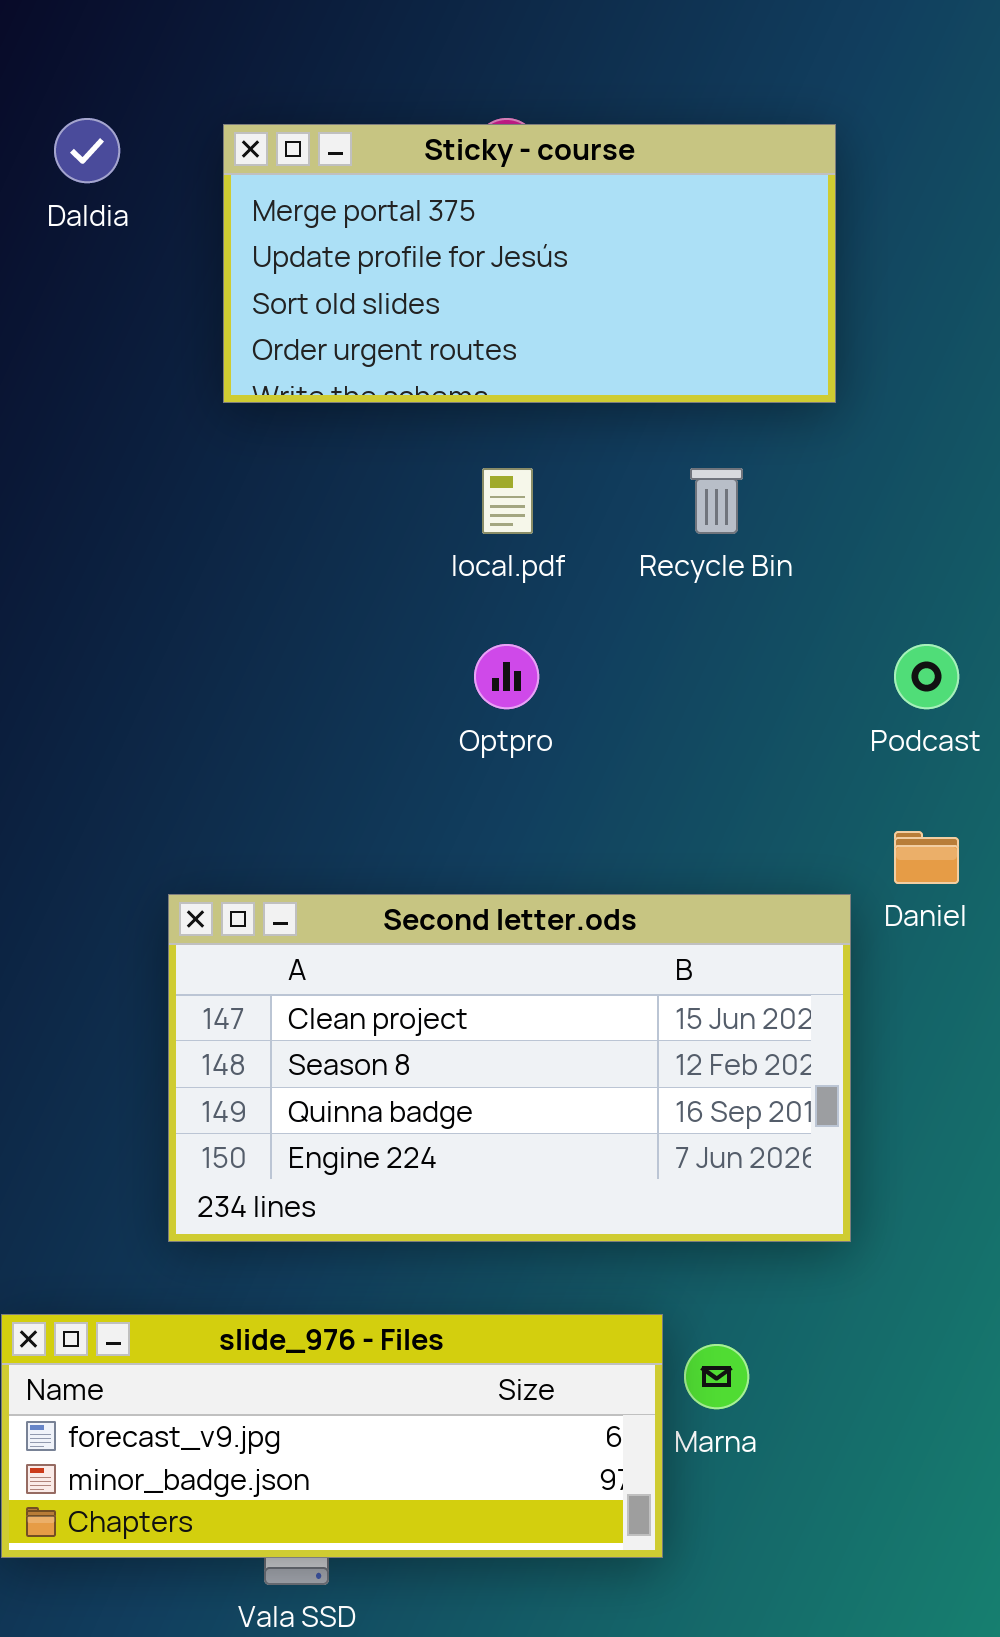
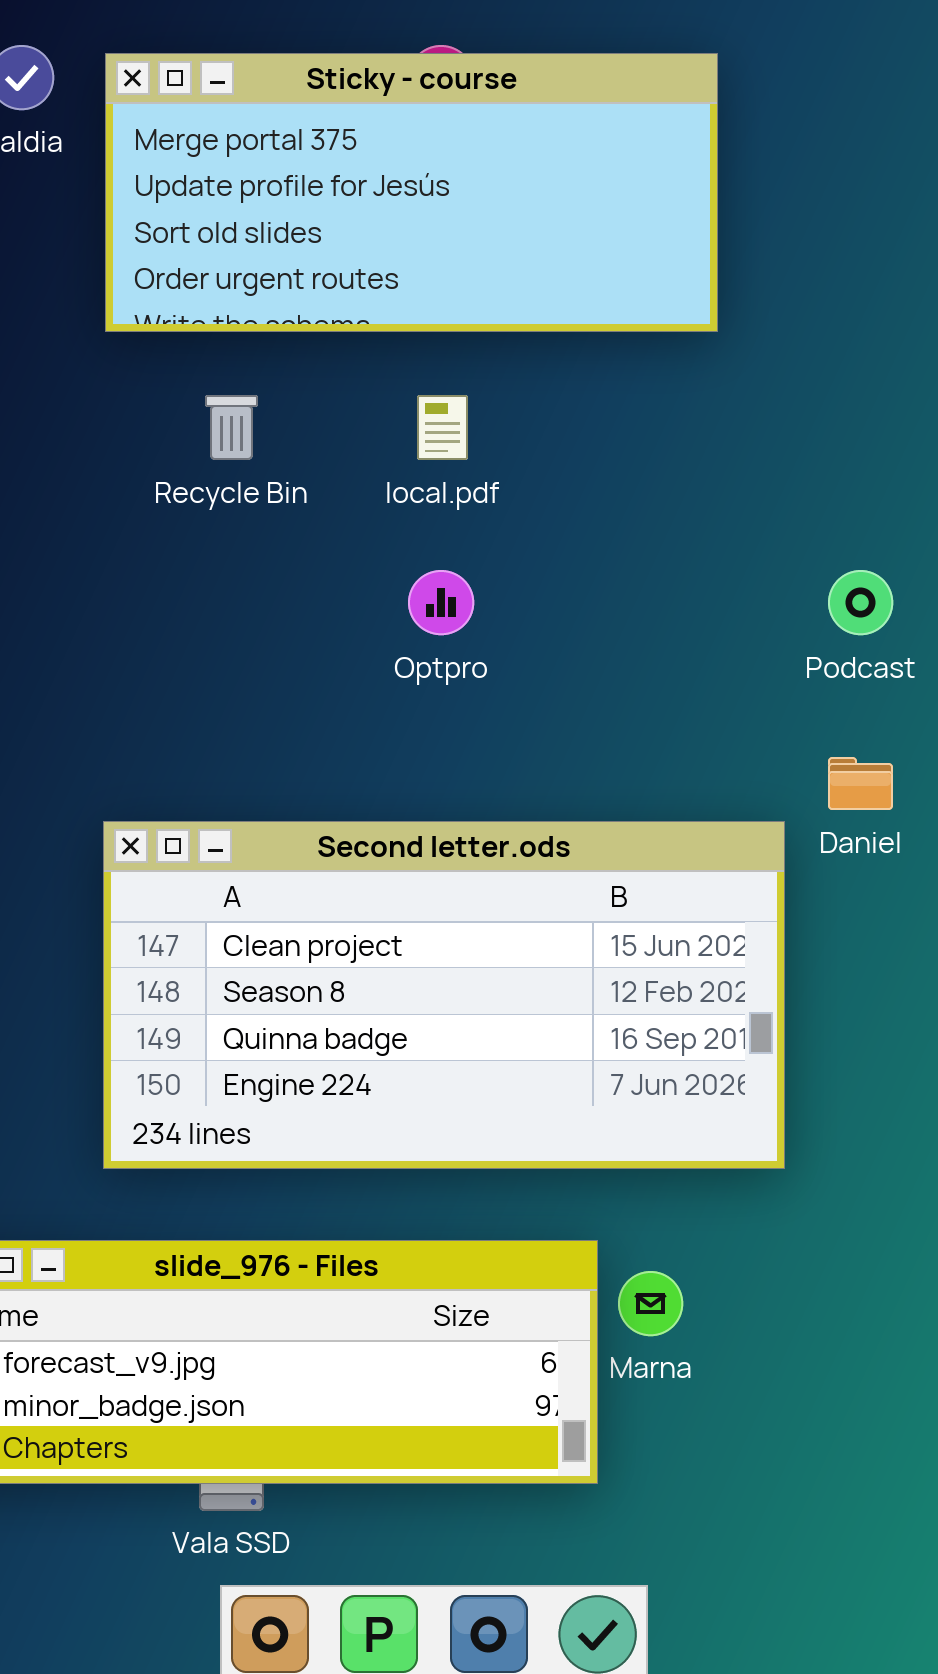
Sticky - course: [223,124,836,403] -> [105,53,718,332], moved
Recycle Bin: [690,468,743,534] -> [205,395,258,460], moved

